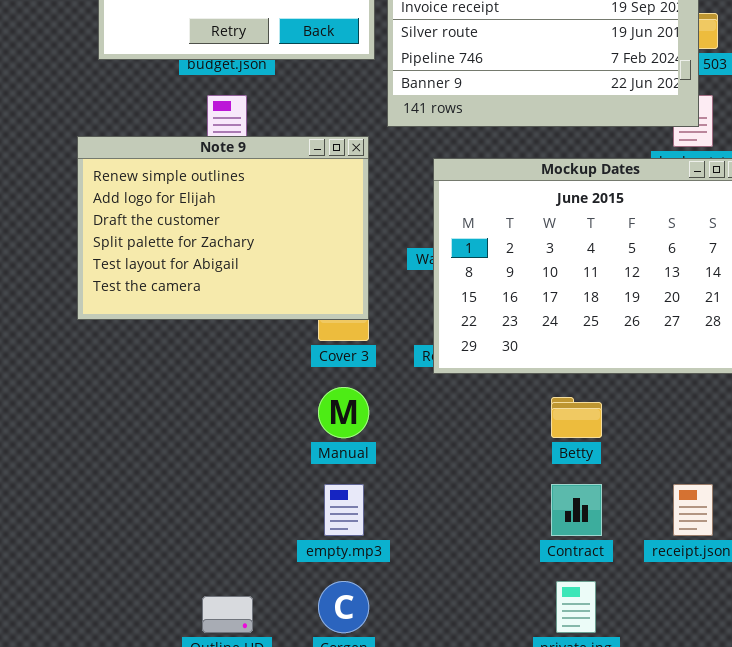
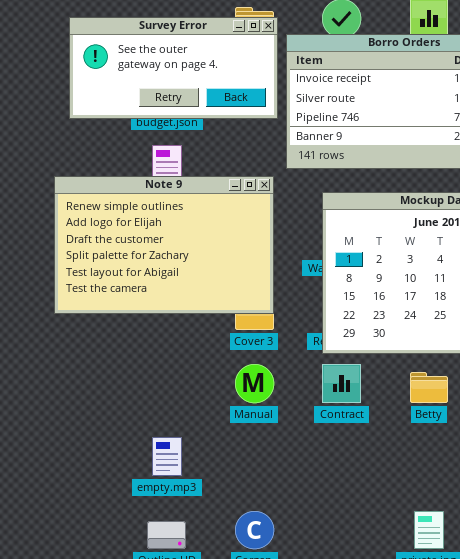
empty.mp3: [324,484,364,536] -> [152,437,182,476], moved
Contract: [551,484,602,536] -> [322,364,361,403], moved

